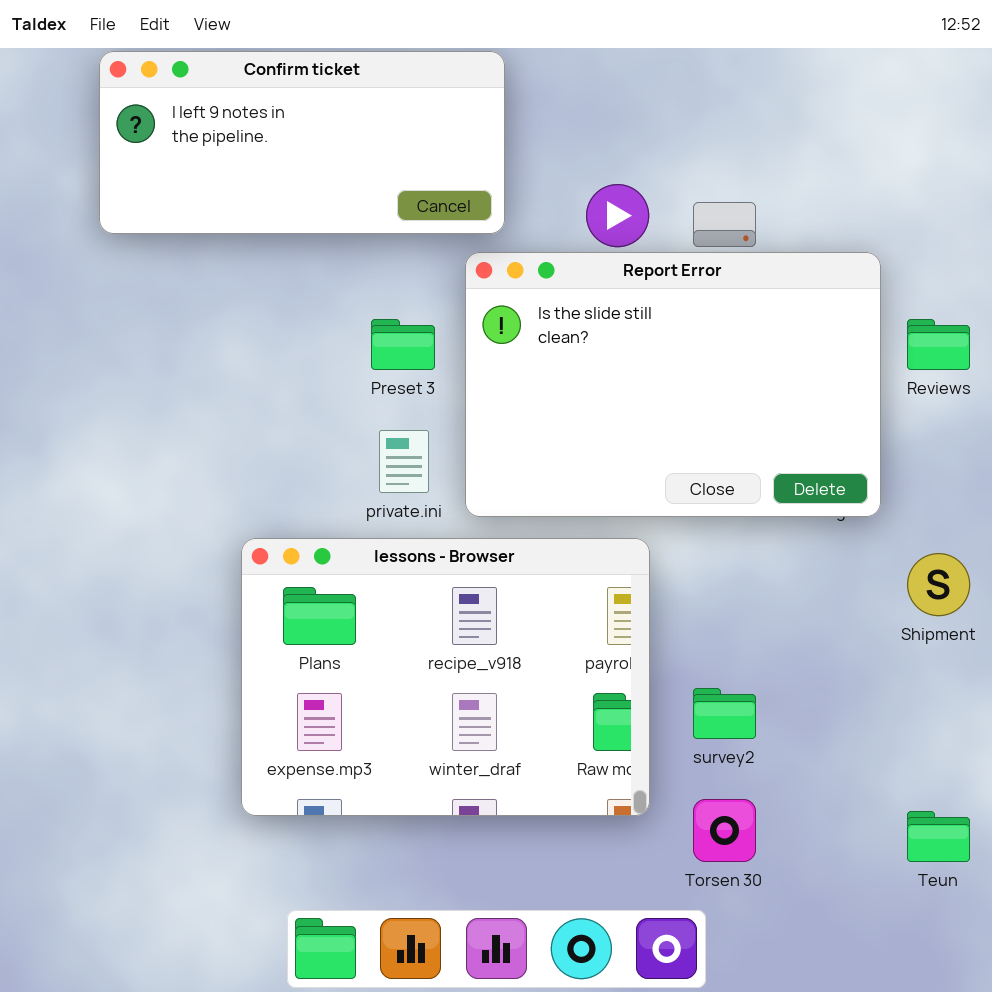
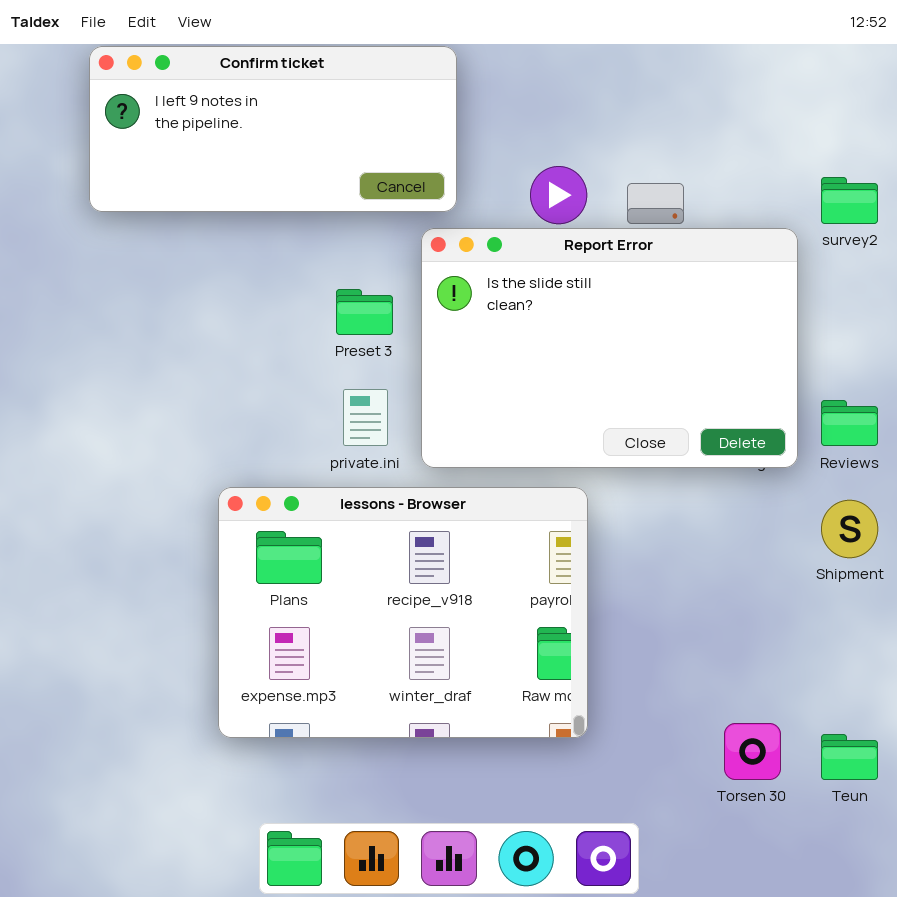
Reviews: [907,319,970,370] -> [821,400,878,446], moved
survey2: [693,688,756,739] -> [821,177,878,224], moved
Torsen 30: [693,799,756,862] -> [724,723,781,780], moved

